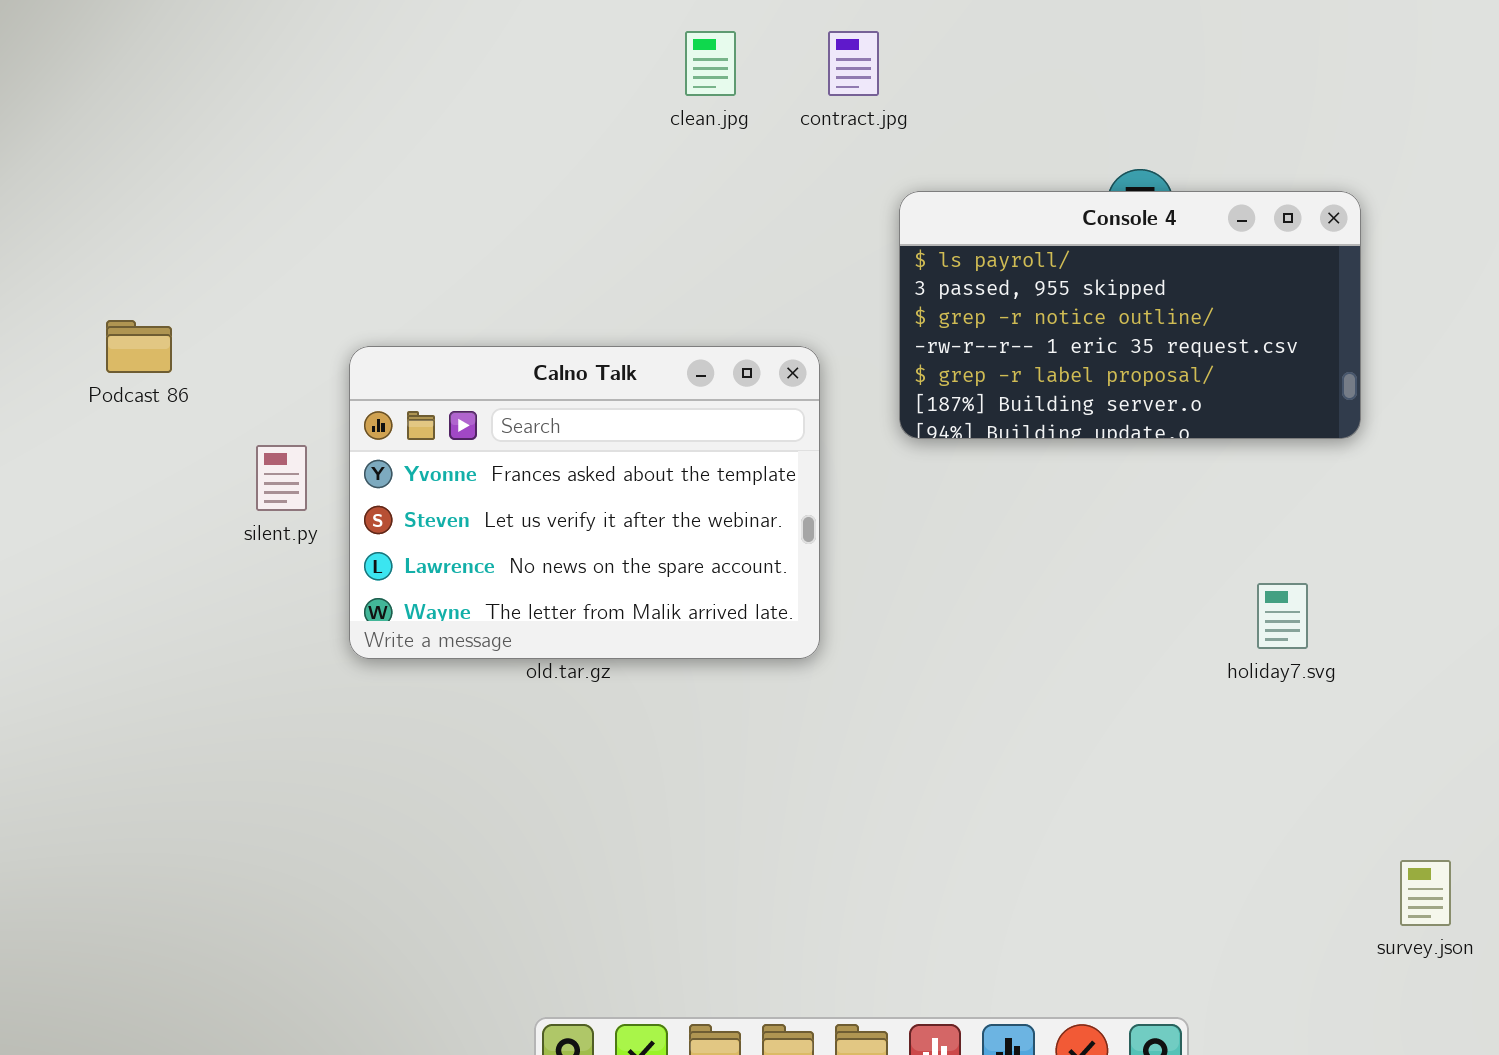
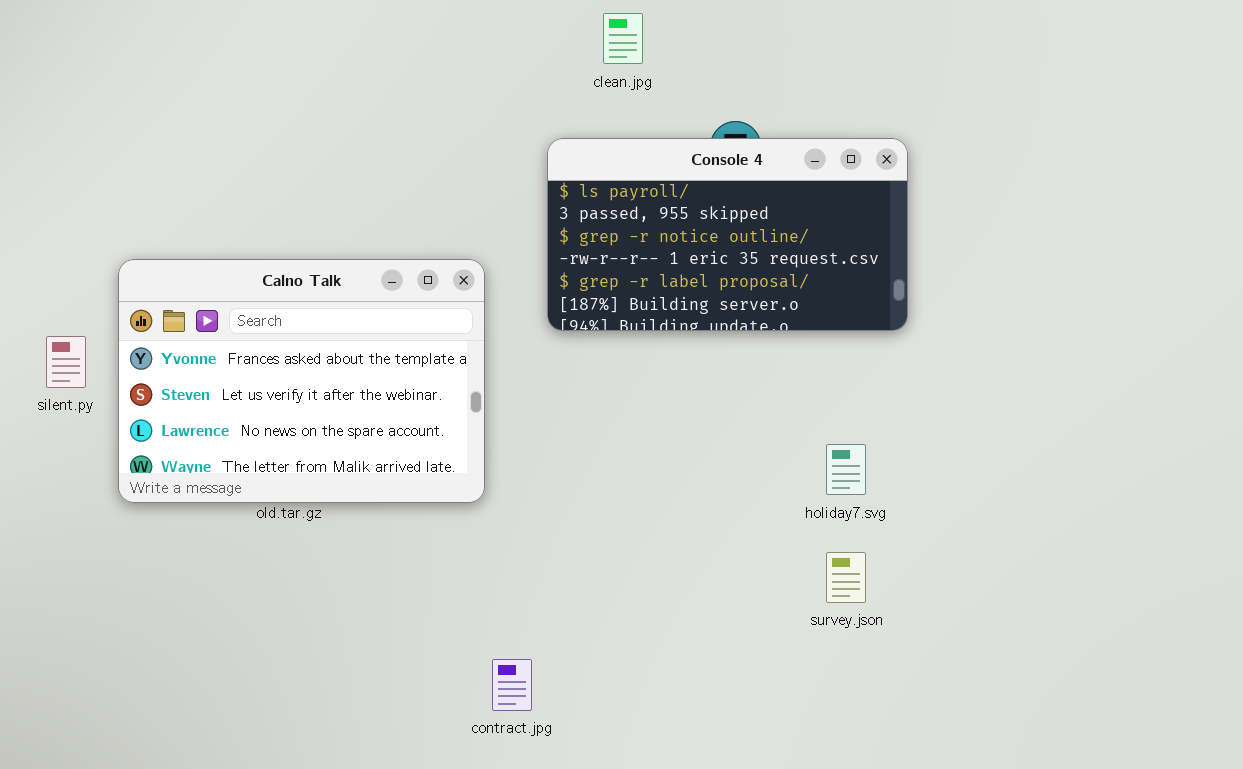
clean.jpg: [685,31,736,96] -> [603,13,643,64], moved
contract.jpg: [828,31,879,96] -> [492,659,532,711], moved
survey.json: [1400,860,1451,926] -> [826,552,866,603], moved

